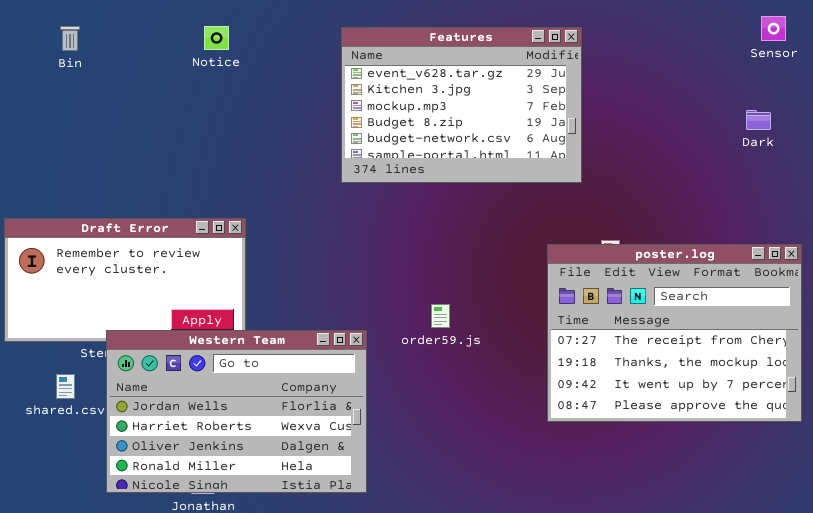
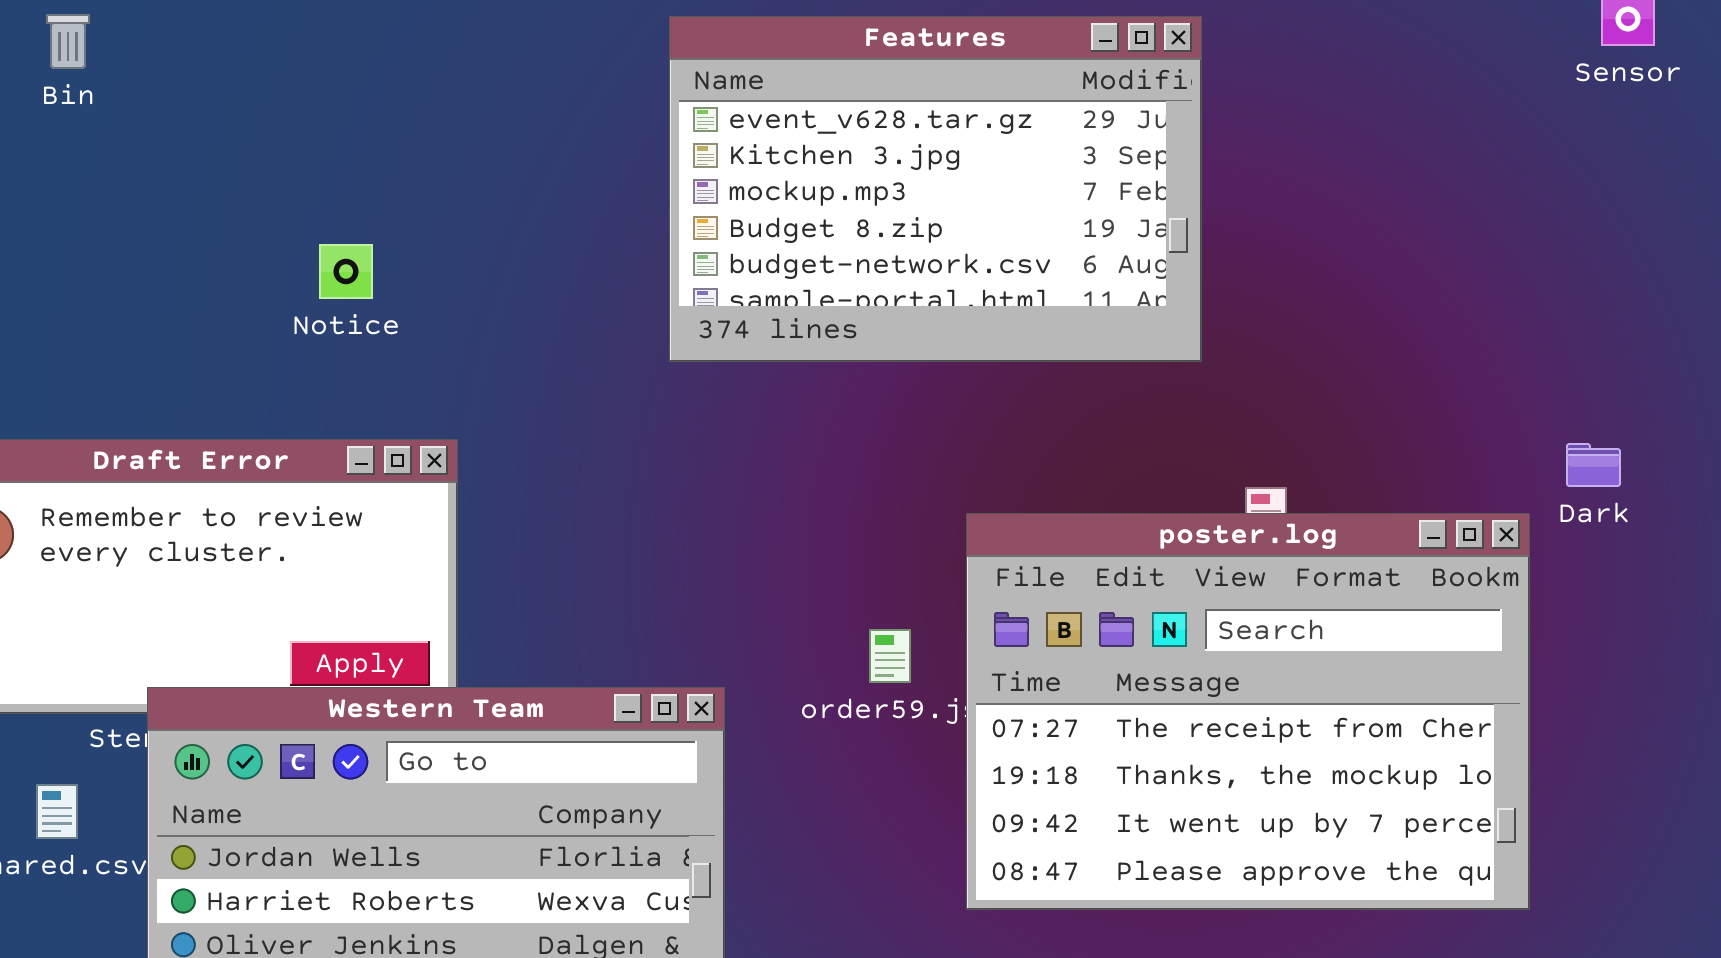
Notice: [204,26,229,50] -> [319,244,373,299], moved
Dark: [746,110,771,130] -> [1566,443,1621,487], moved
poster.log: [547,244,802,422] -> [966,513,1530,910], moved

